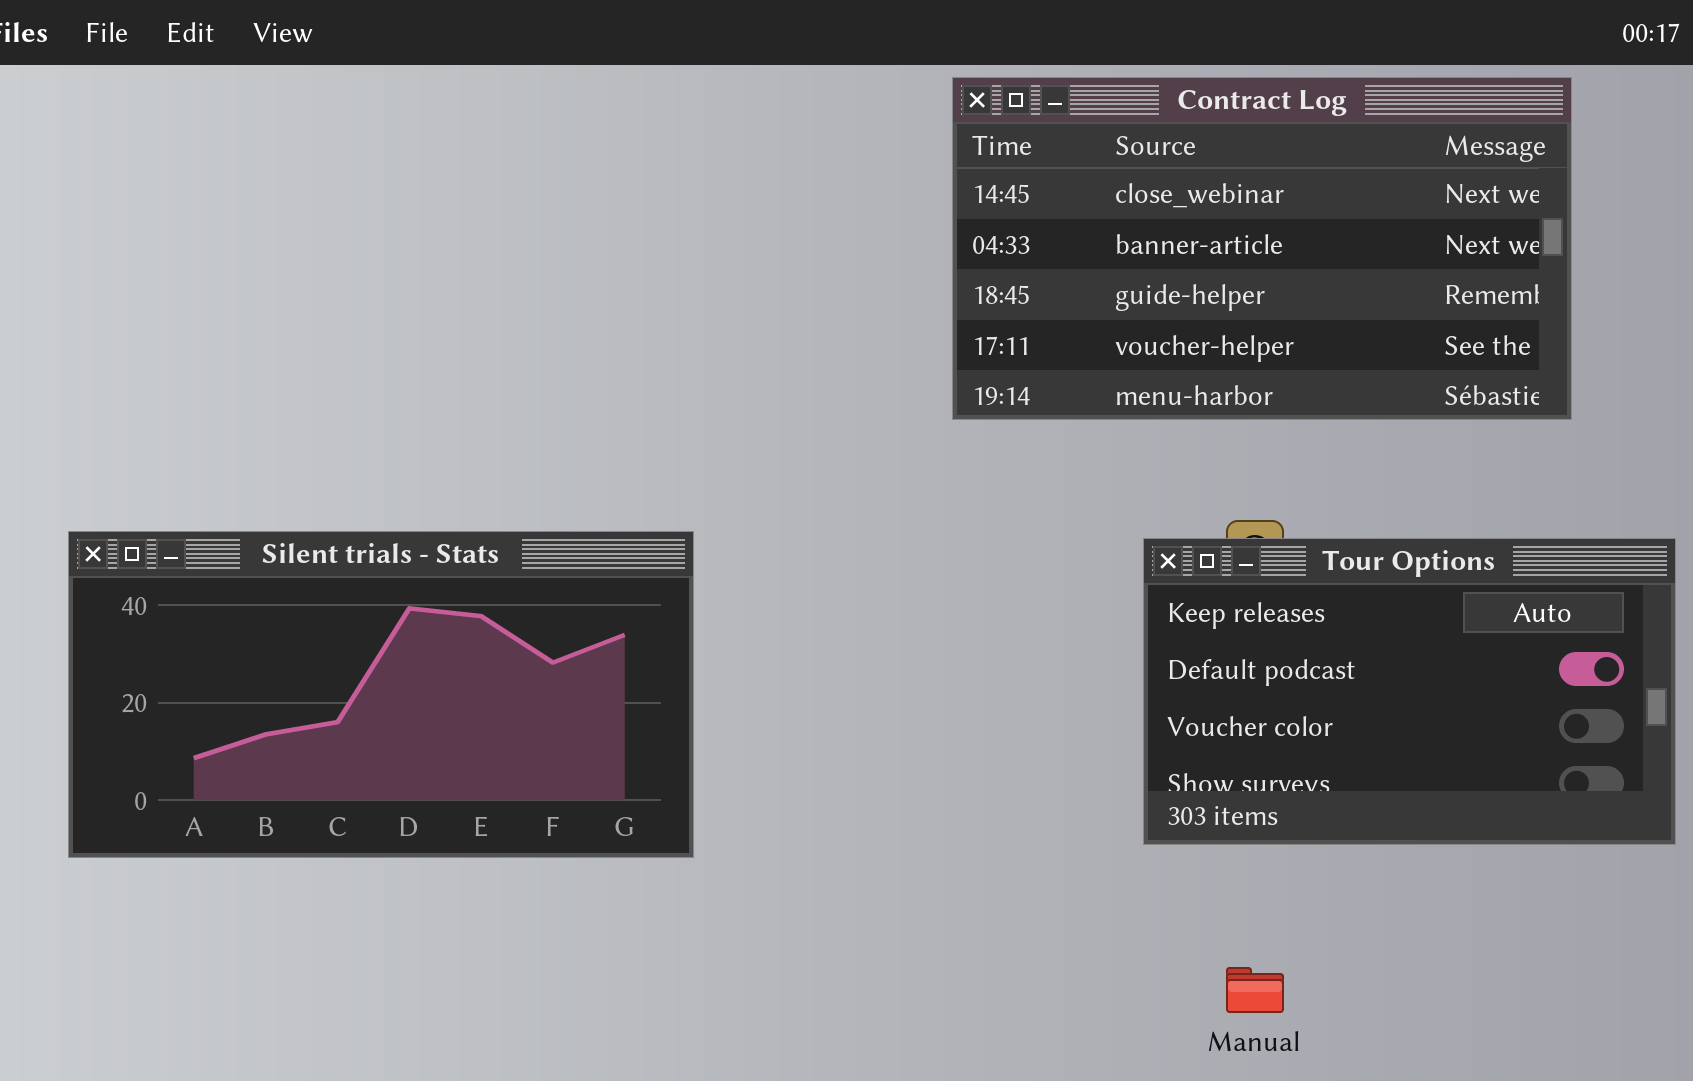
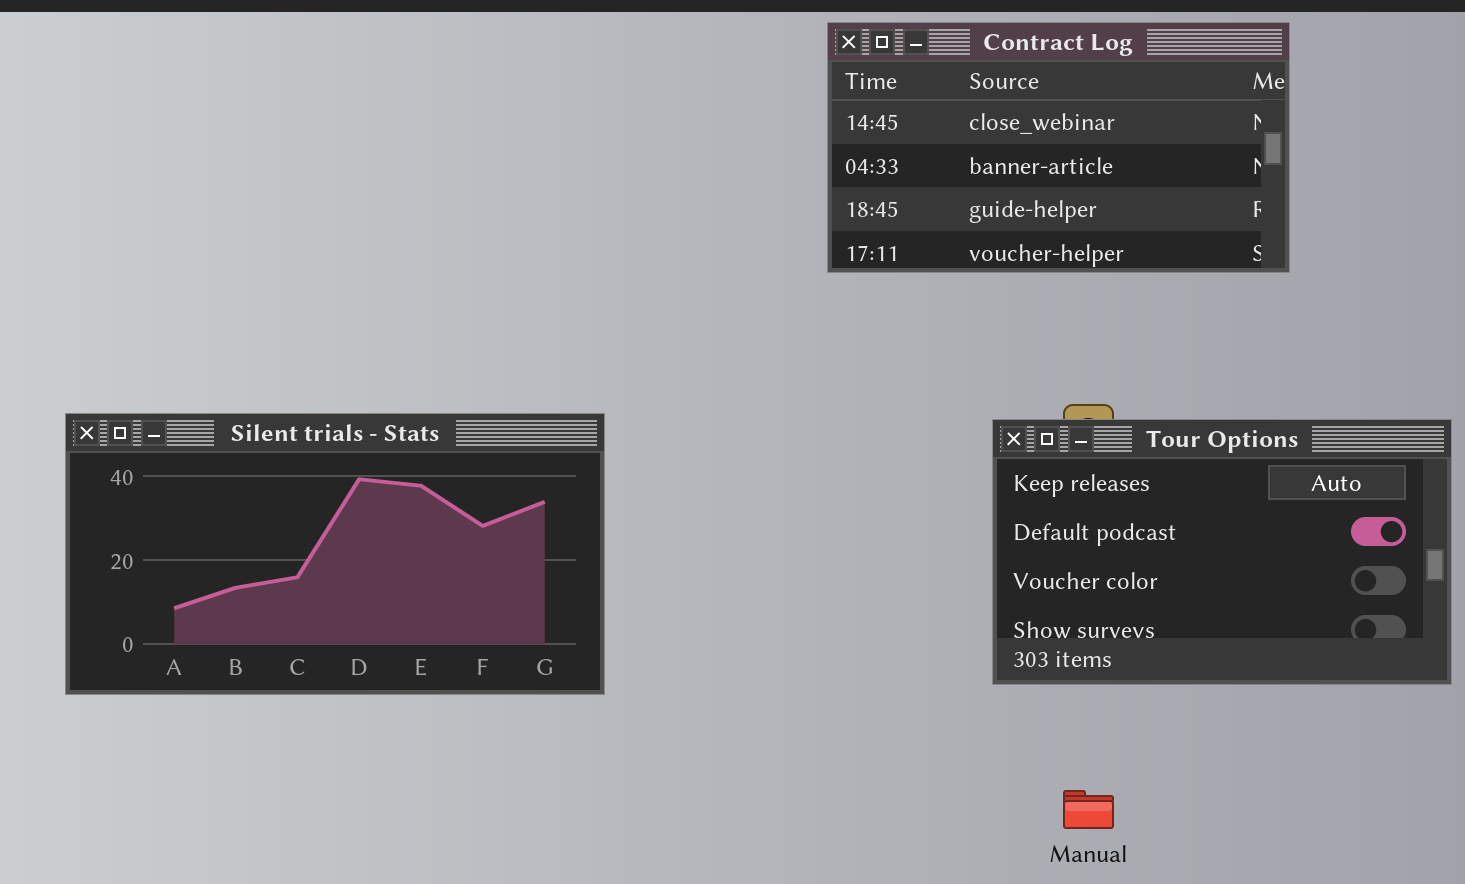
Contract Log: [952,77,1572,420] -> [827,22,1290,273], resized

